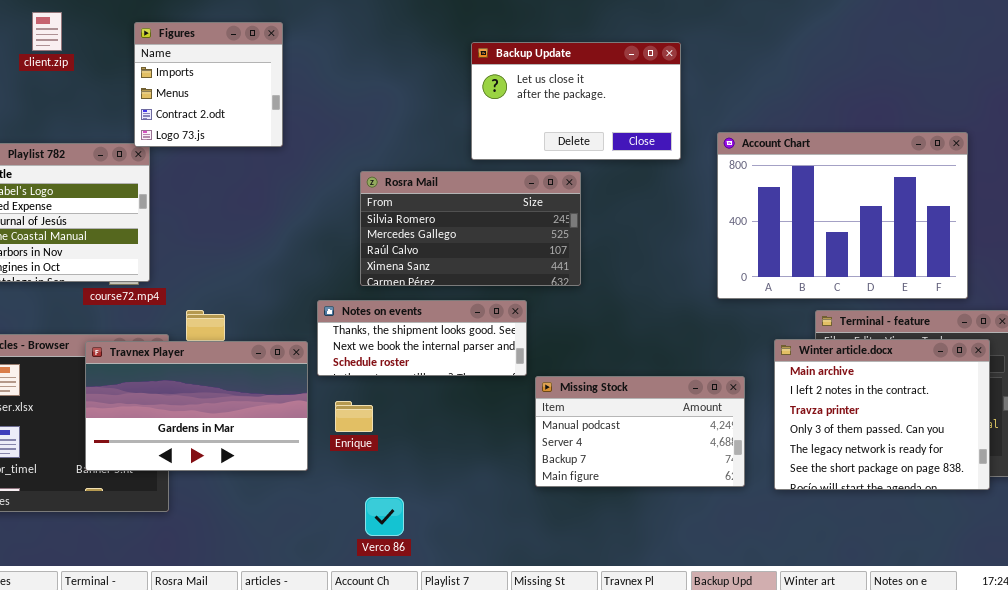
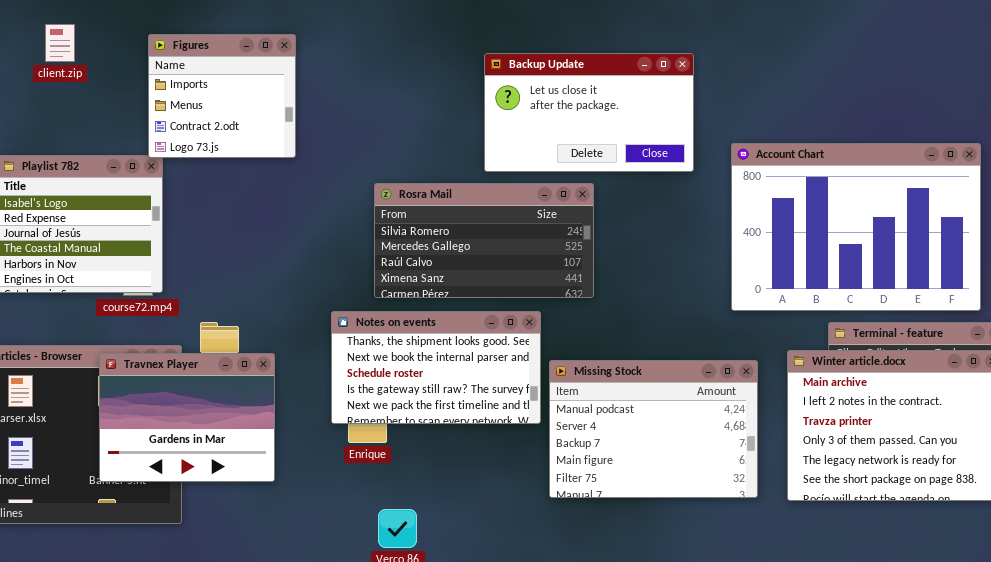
Notes on events: [317,300,527,376] -> [331,311,541,424], resized
Travnex Player: [85,341,308,471] -> [99,353,275,482], resized
Missing Stock: [535,376,745,487] -> [549,360,758,498], resized

